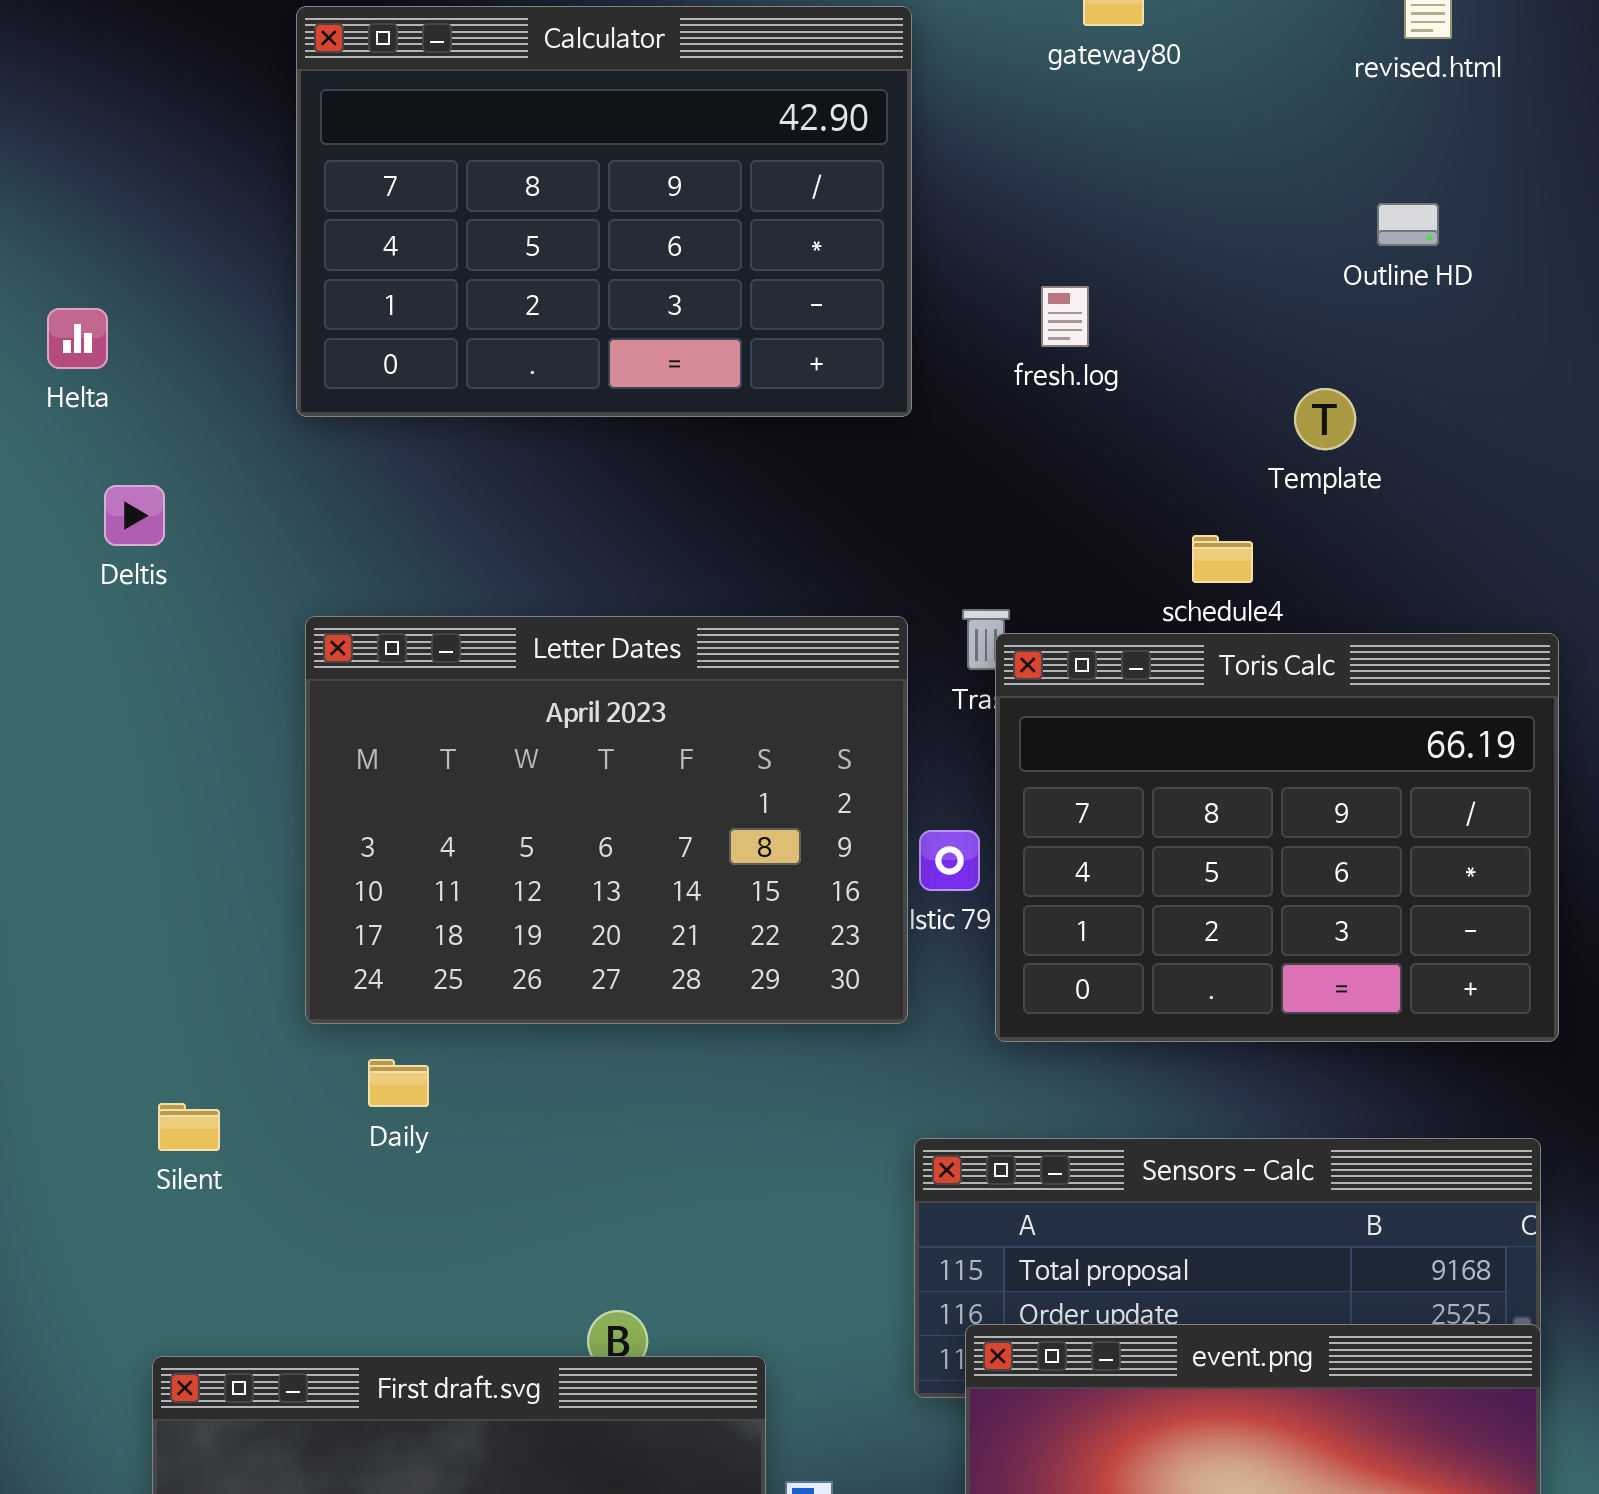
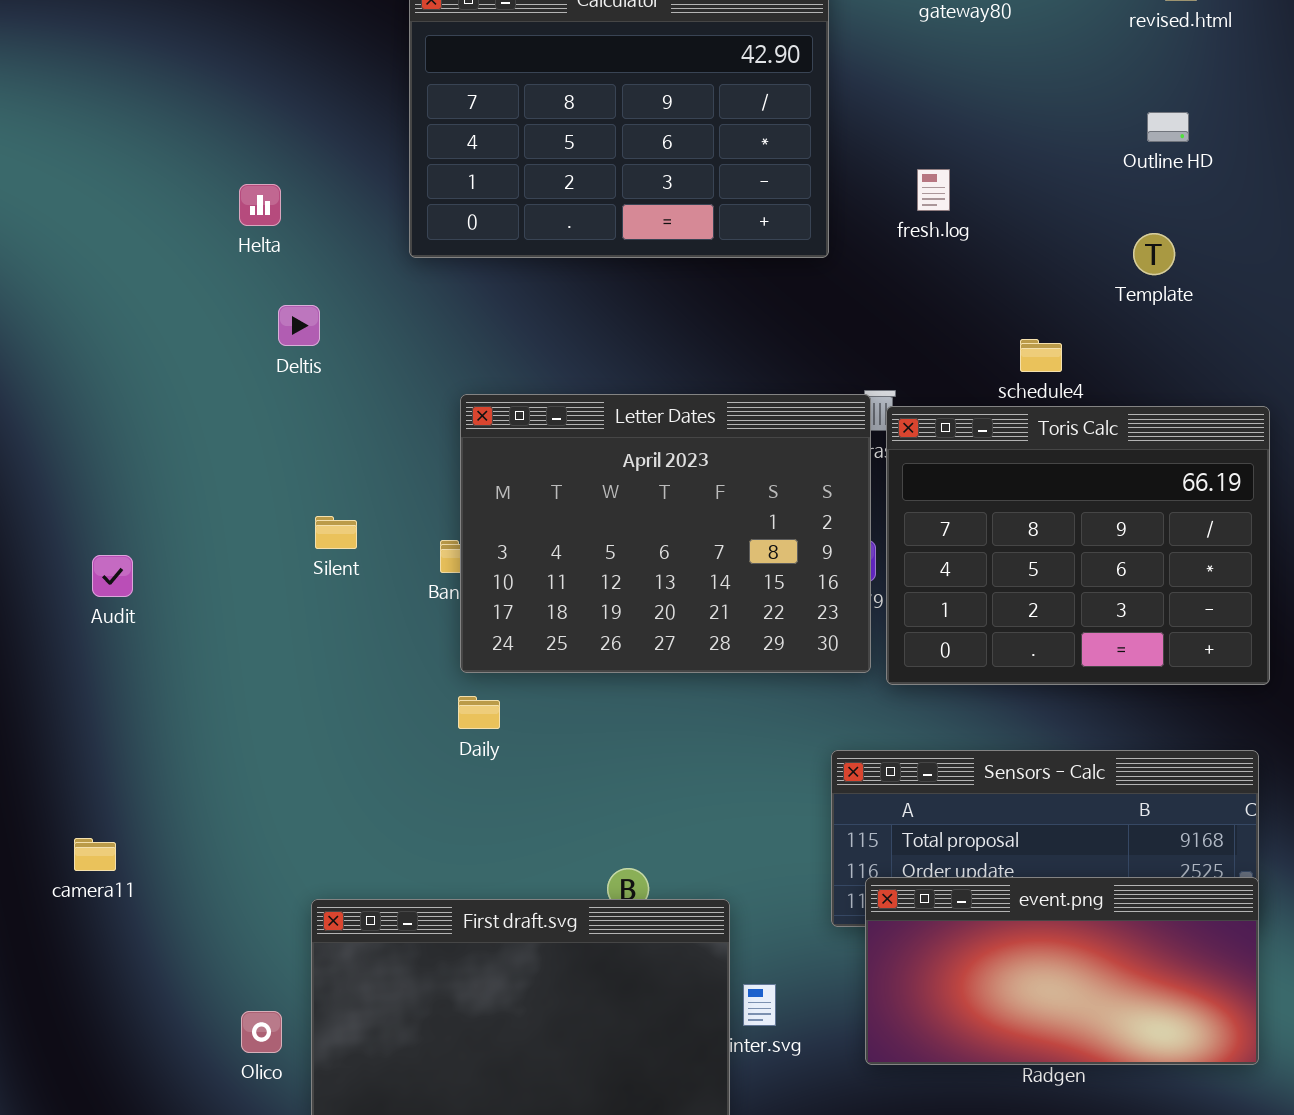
Template: [1294,388,1356,450] -> [1133,233,1175,275], moved
Letter Dates: [305,616,908,1024] -> [460,394,871,673], moved
Silent: [158,1103,220,1151] -> [315,516,357,549], moved

